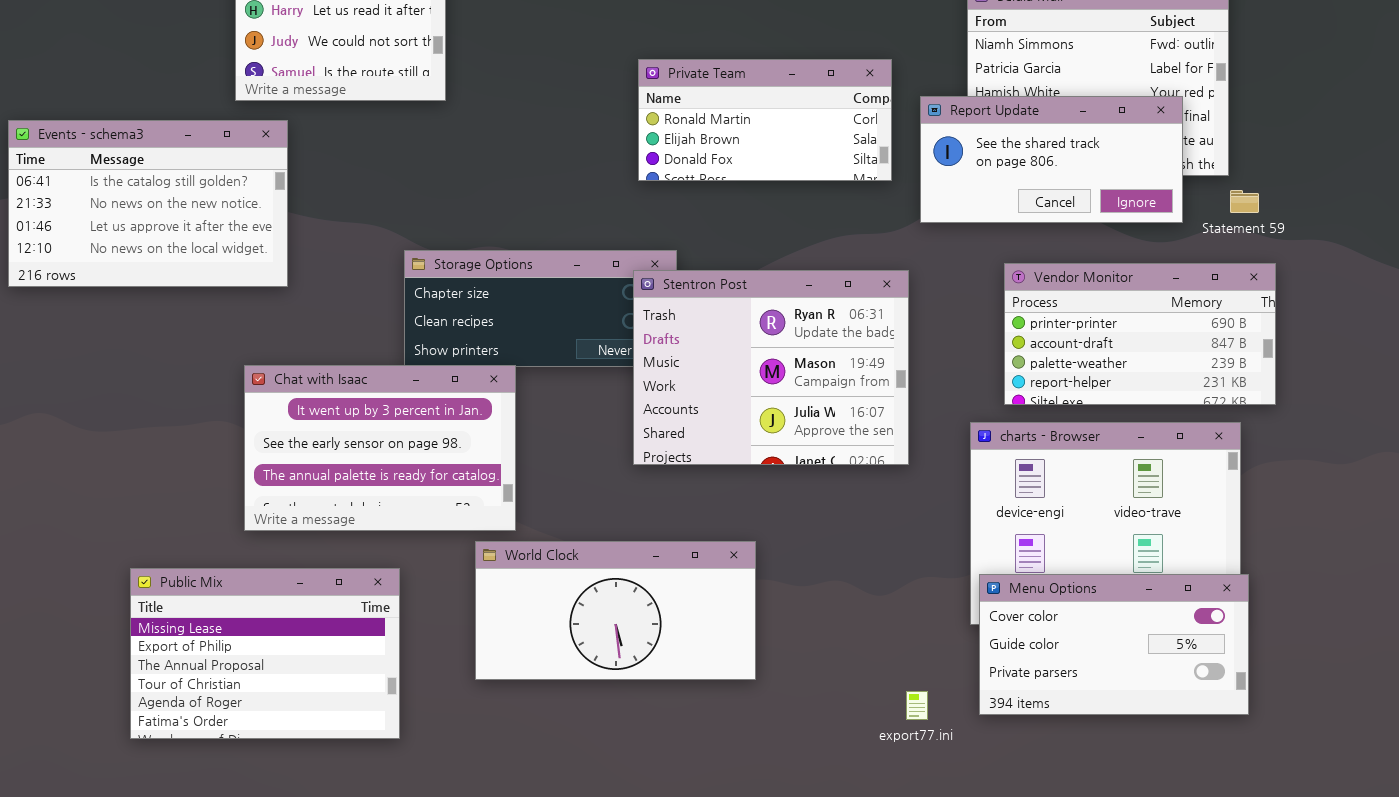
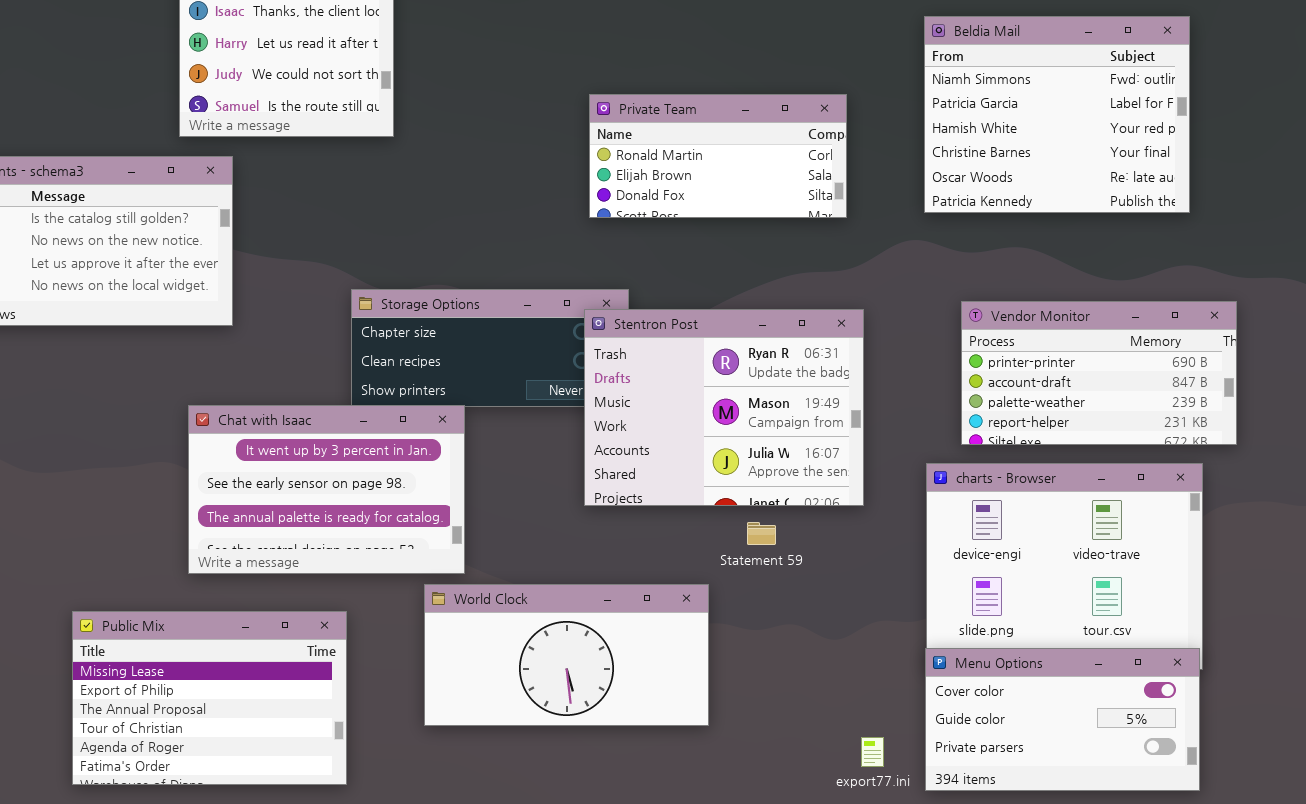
Report Update: [920,96,1183,223] -> none, closed
Statement 59: [1230,190,1259,213] -> [747,522,776,545], moved
Menu Options: [979,574,1249,715] -> [925,648,1200,791], moved

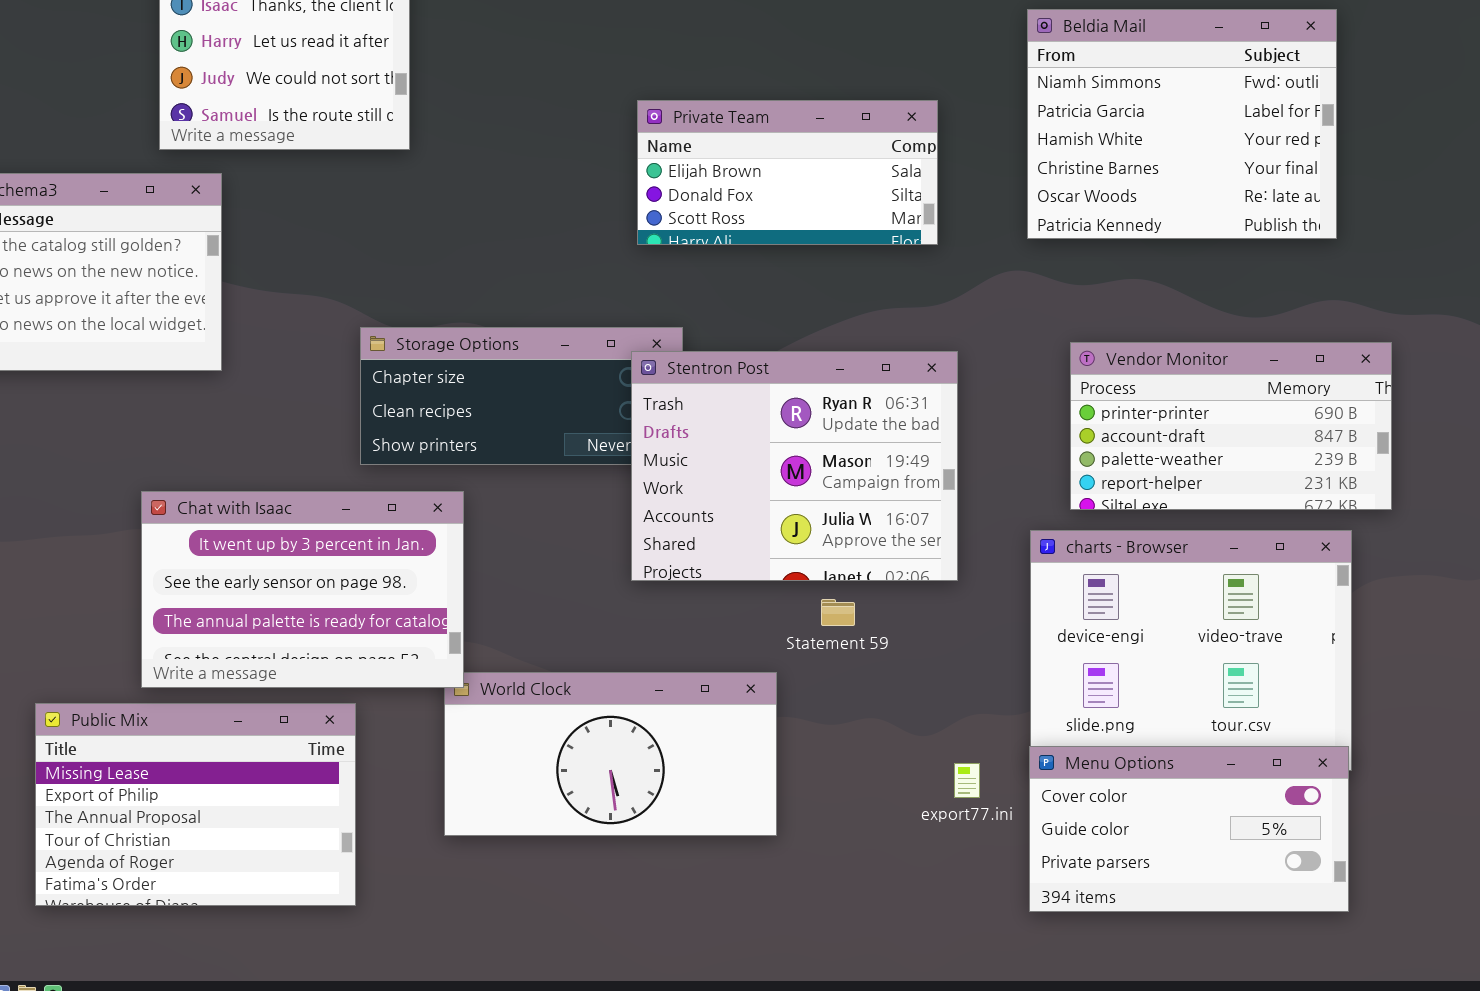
Private Team: [589,94,847,218] -> [637,100,938,245], scrolled down 1 row
Chat with Isaac: [188,405,465,574] -> [141,491,464,688], moved
export77.ini: [861,737,884,767] -> [954,763,980,798], moved

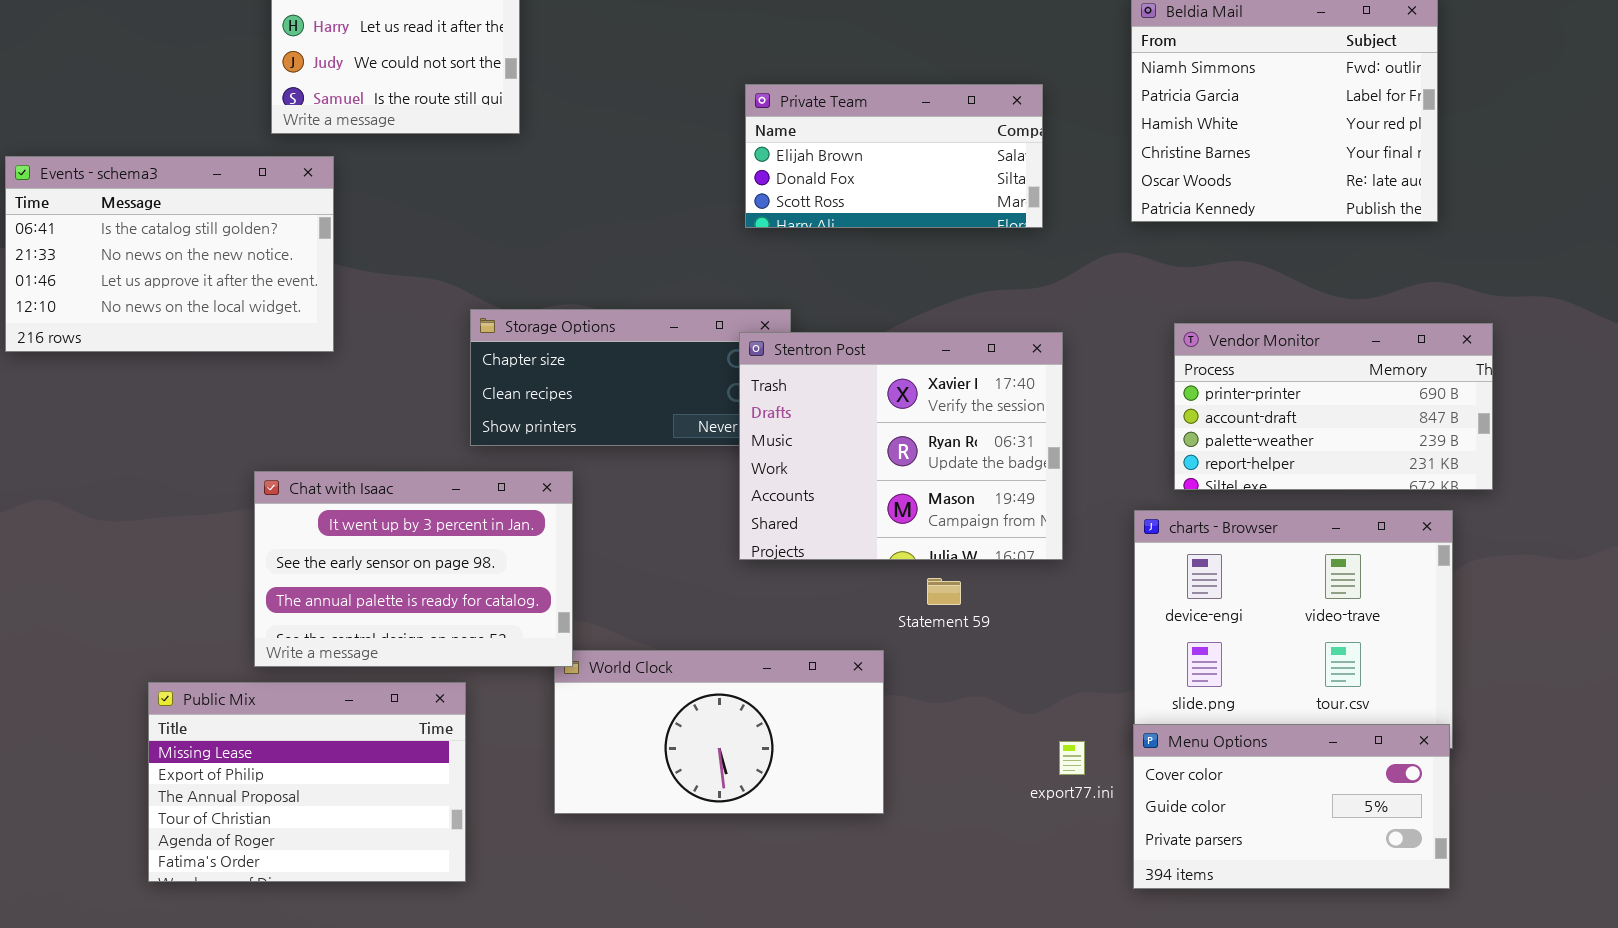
Stentron Post: [631,351,958,581] -> [739,332,1063,560], scrolled up 1 row

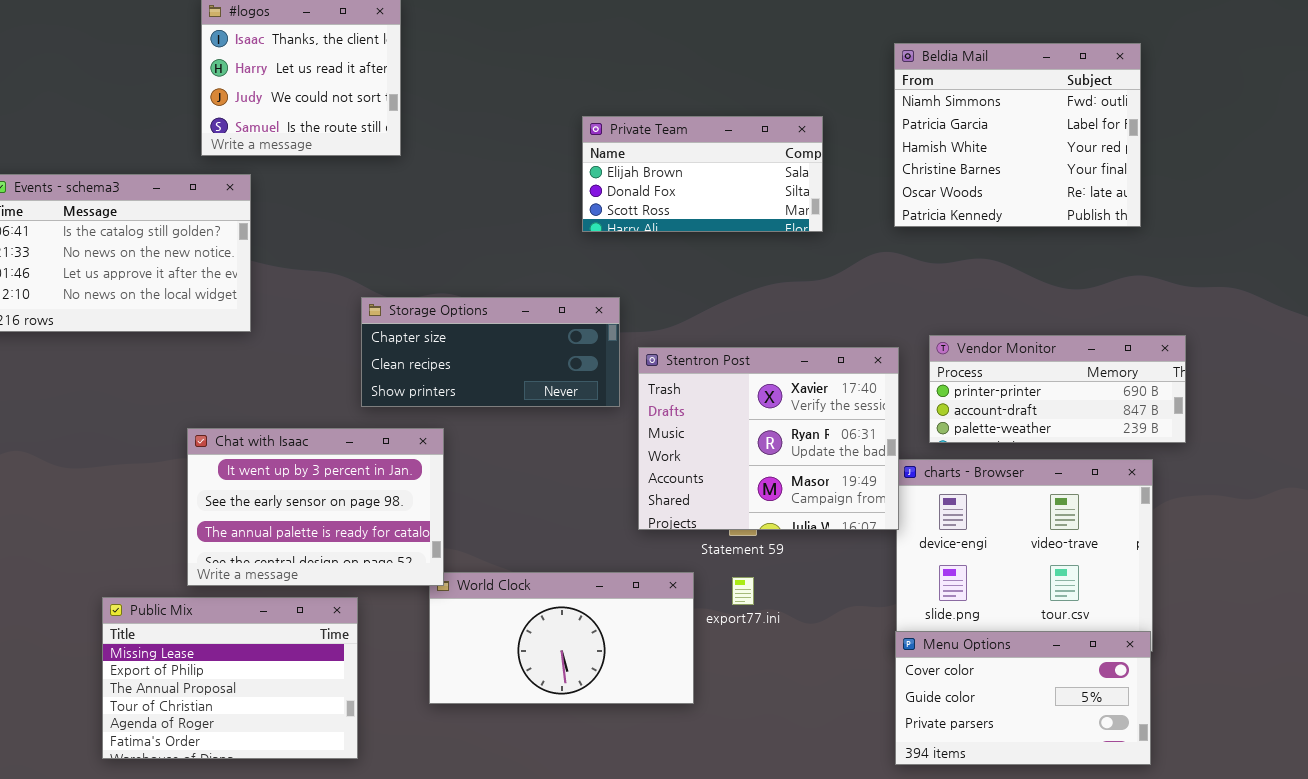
Vendor Monitor: [1174,323,1493,490] -> [929,335,1186,443], resized
Stentron Post: [739,332,1063,560] -> [638,347,899,530], moved
export77.ini: [1059,741,1085,775] -> [732,577,754,605], moved

